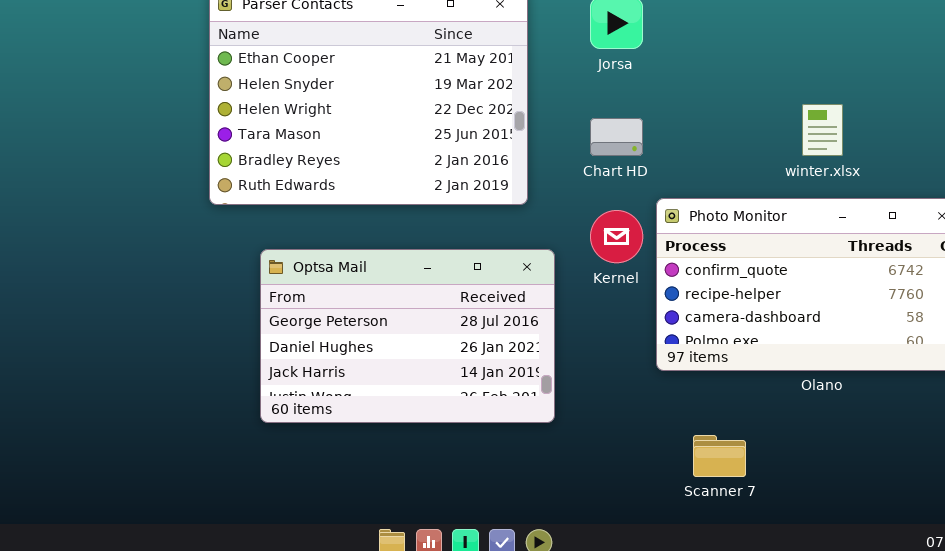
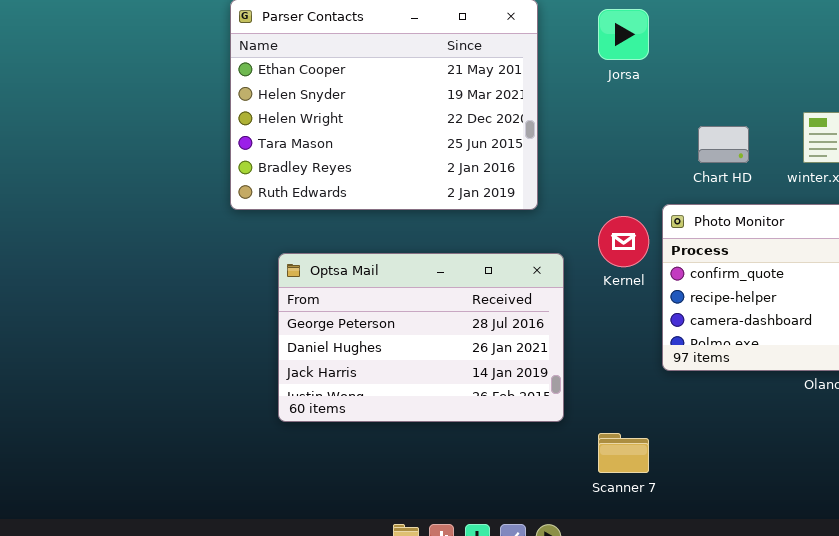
Chart HD: [590,118,643,156] -> [698,126,749,163], moved
Scanner 7: [693,435,746,477] -> [598,433,649,473], moved

